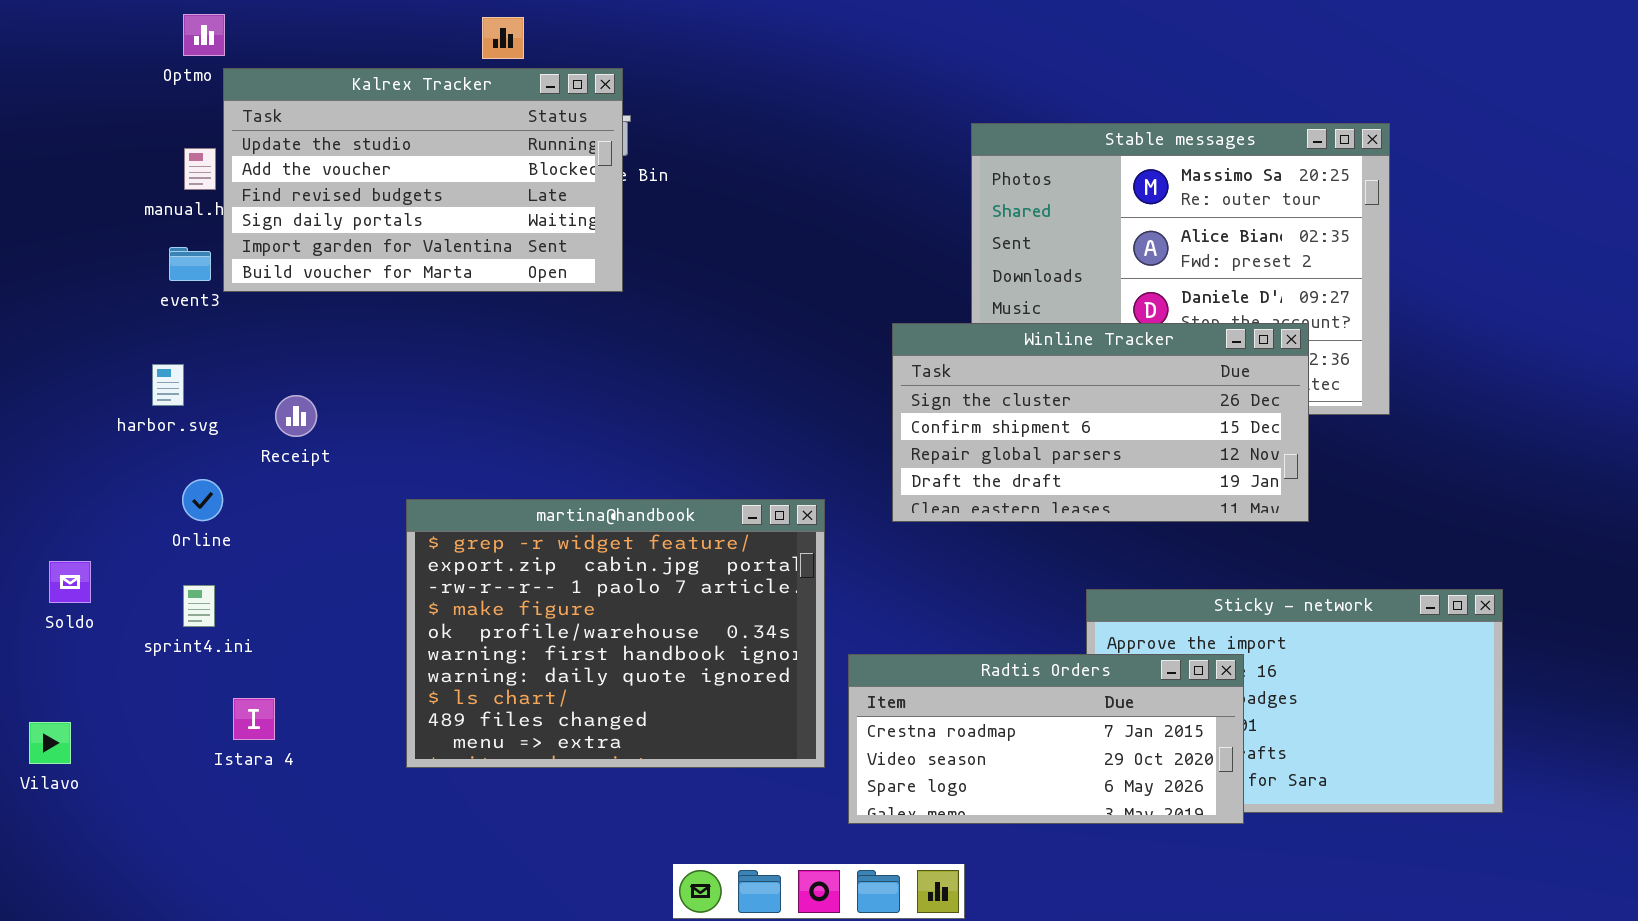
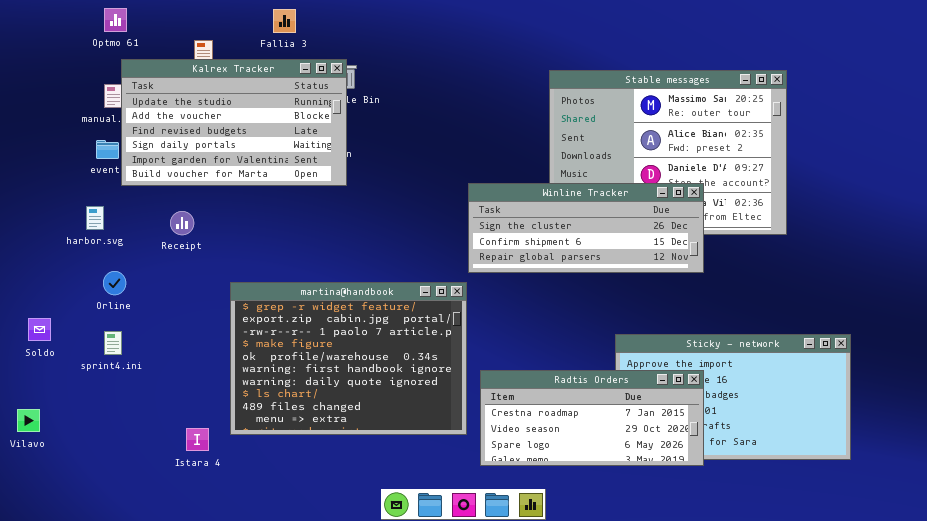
Kalrex Tracker: [223,68,623,292] -> [121,59,347,186], moved
Winline Tracker: [892,323,1309,522] -> [468,183,704,273], moved, resized
Receipt: [275,395,317,437] -> [170,211,194,235], moved
Istara 4: [233,698,275,740] -> [186,428,209,451], moved

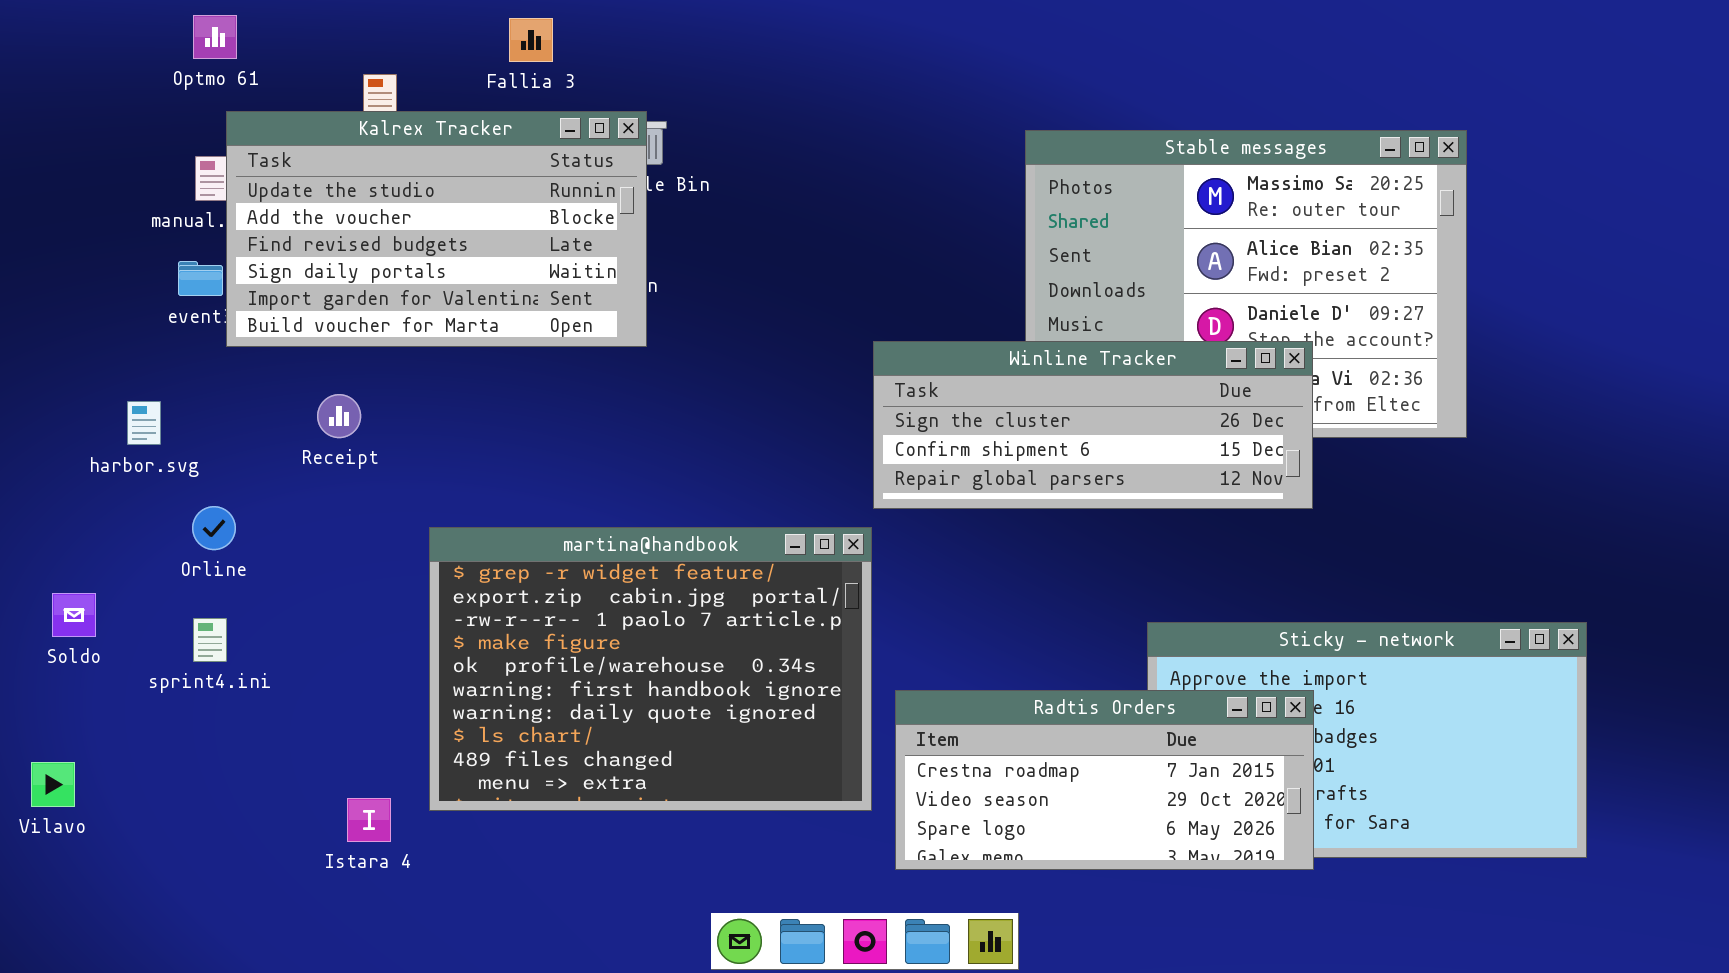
harbor.svg: [86,206,104,230] -> [127,401,161,445], moved

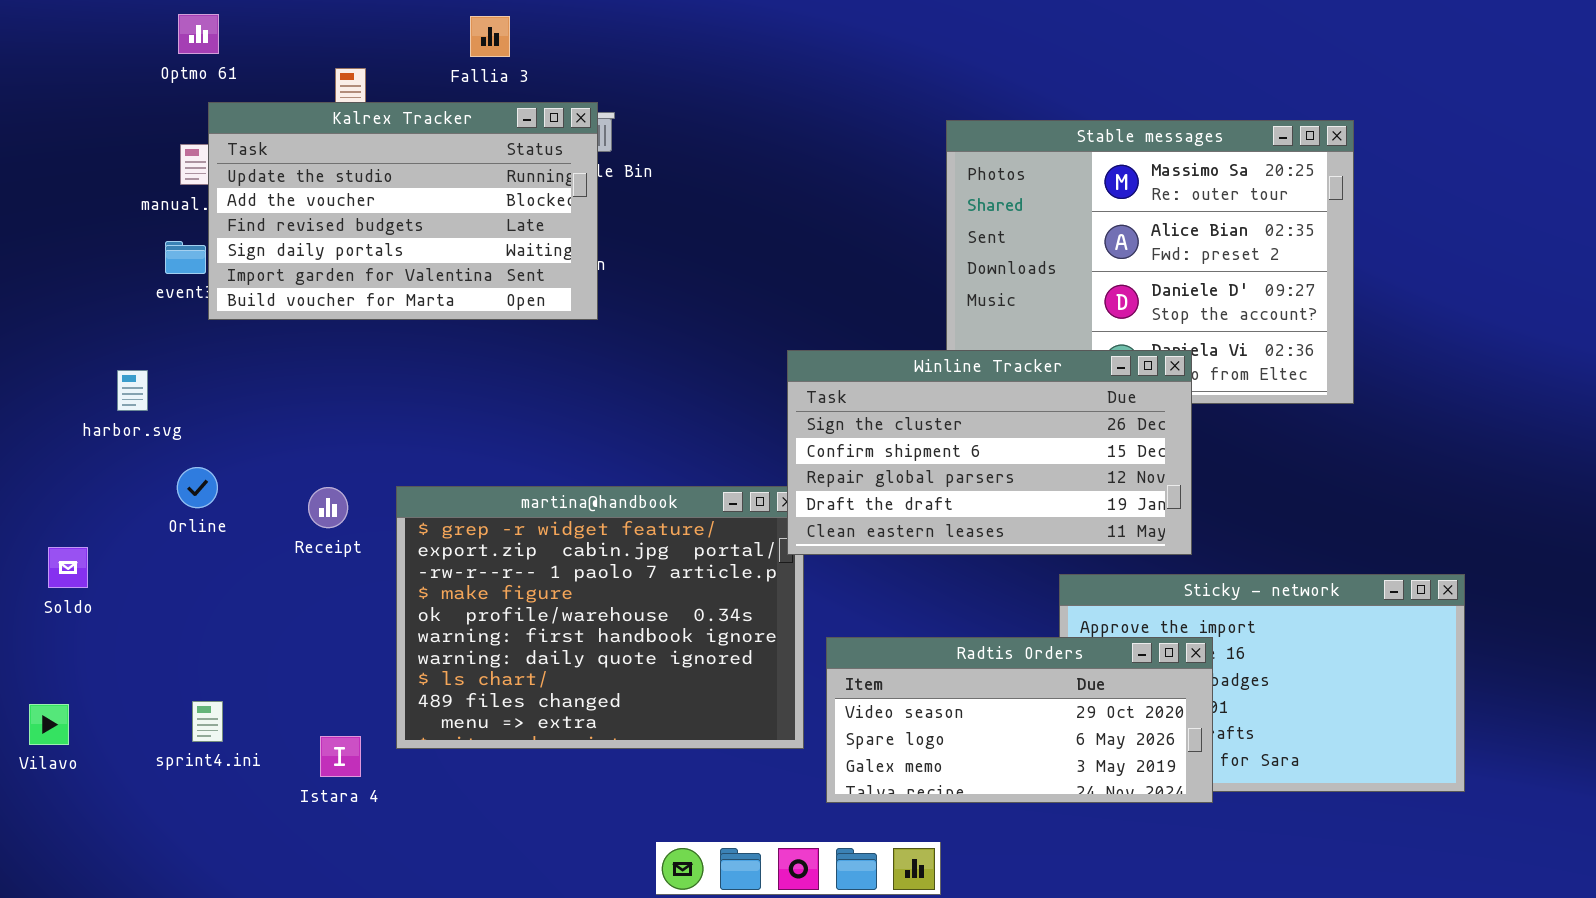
Winline Tracker: [873,341,1313,509] -> [787,350,1192,555], moved, resized
Receipt: [317,394,361,438] -> [308,487,348,528], moved
sprint4.ini: [193,618,227,662] -> [192,701,223,742], moved
Radtis Orders: [895,690,1314,870] -> [826,637,1213,803], scrolled down 1 row

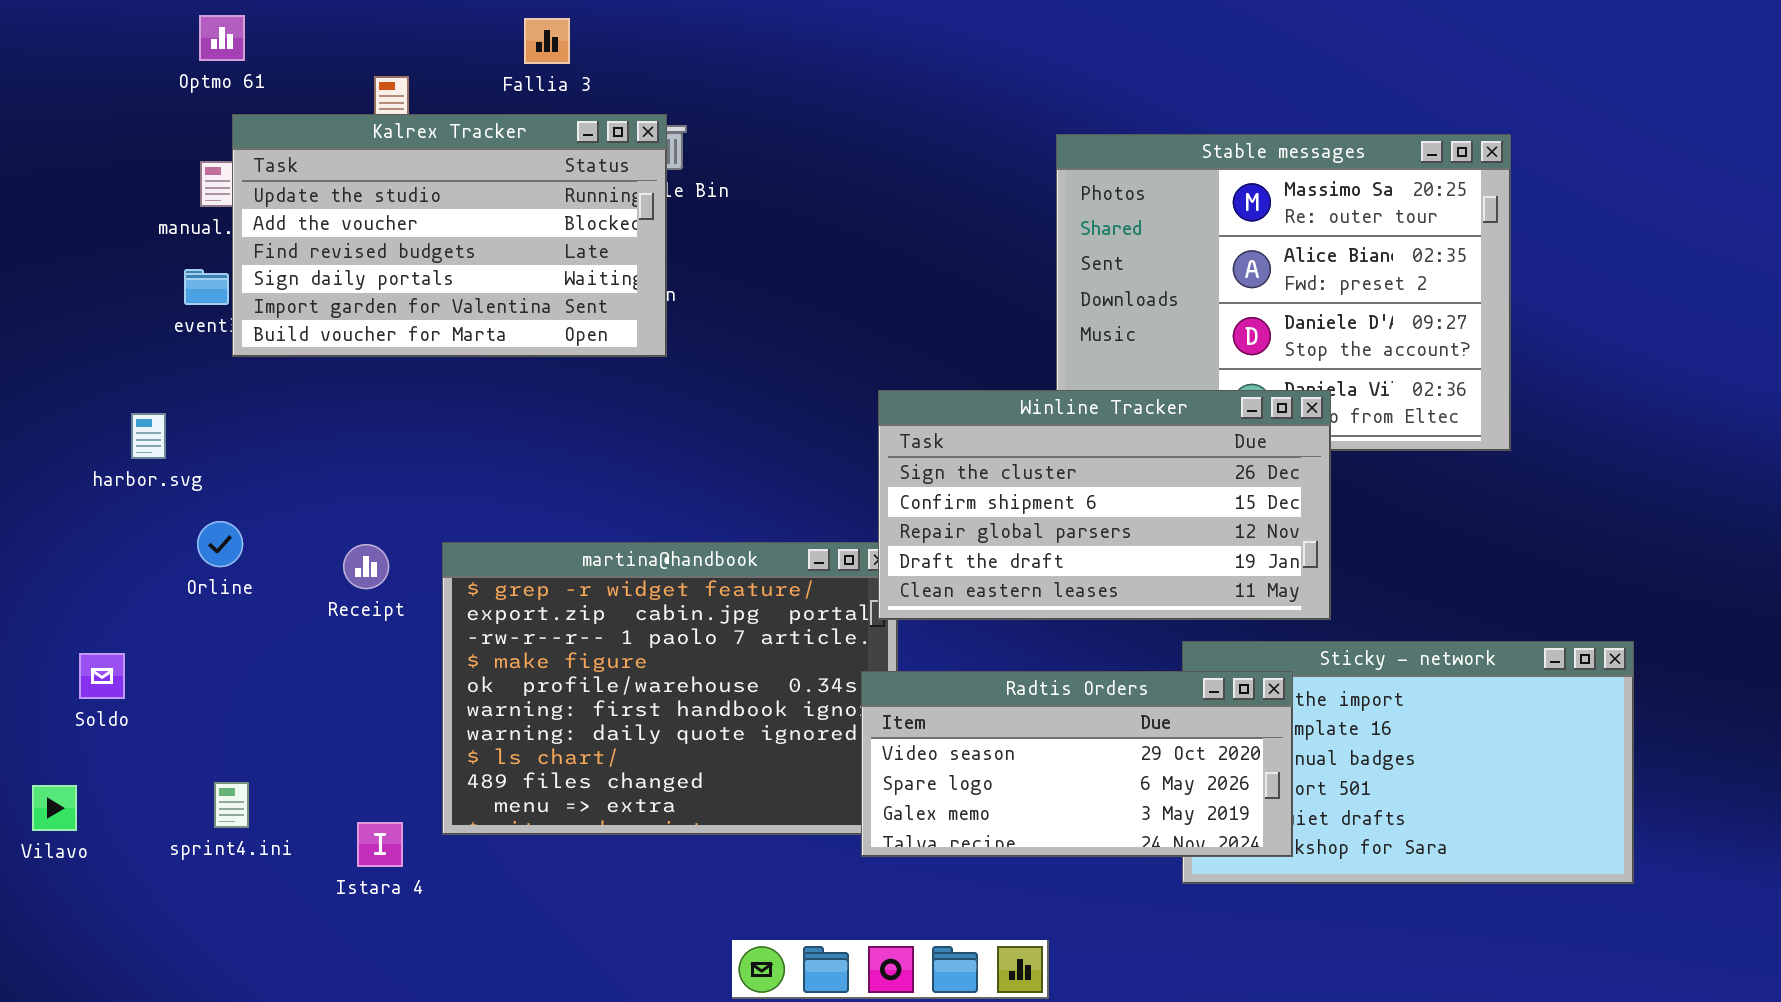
Soldo: [48,547,88,588] -> [79,653,125,699], moved
Radtis Orders: [826,637,1213,803] -> [861,671,1293,857], moved

